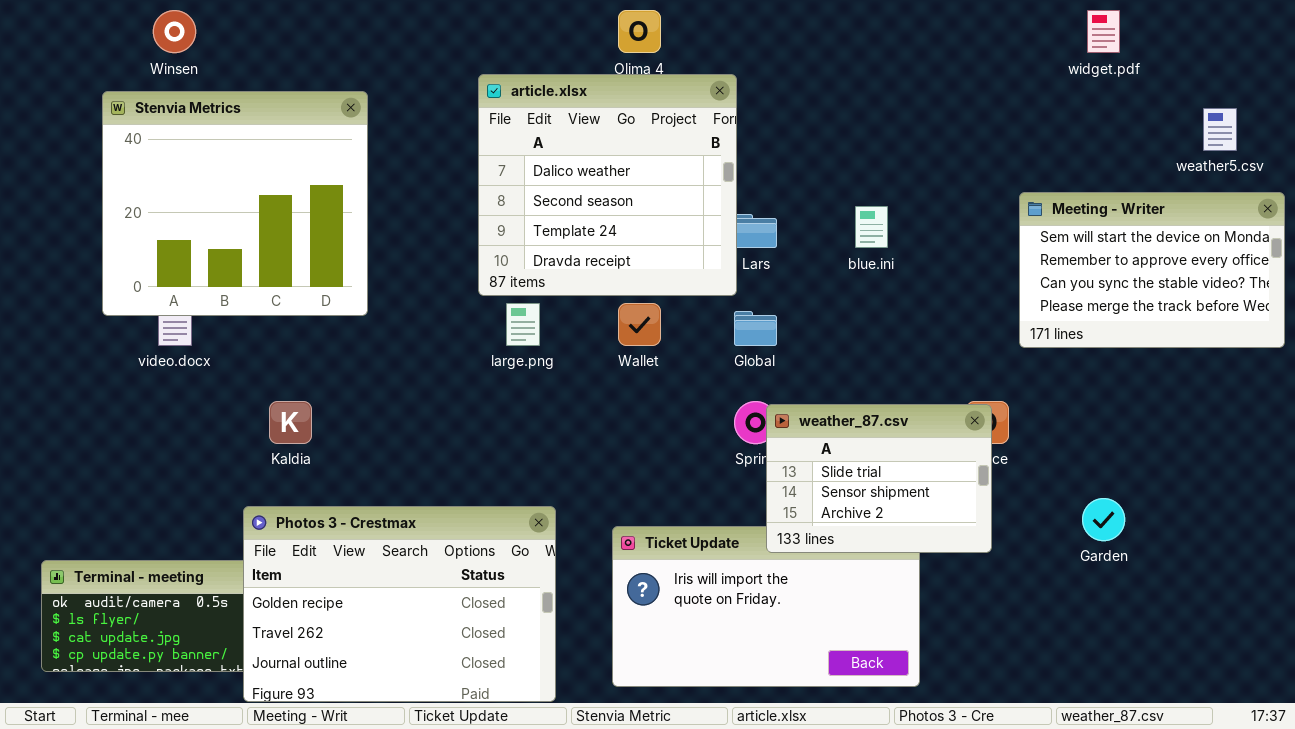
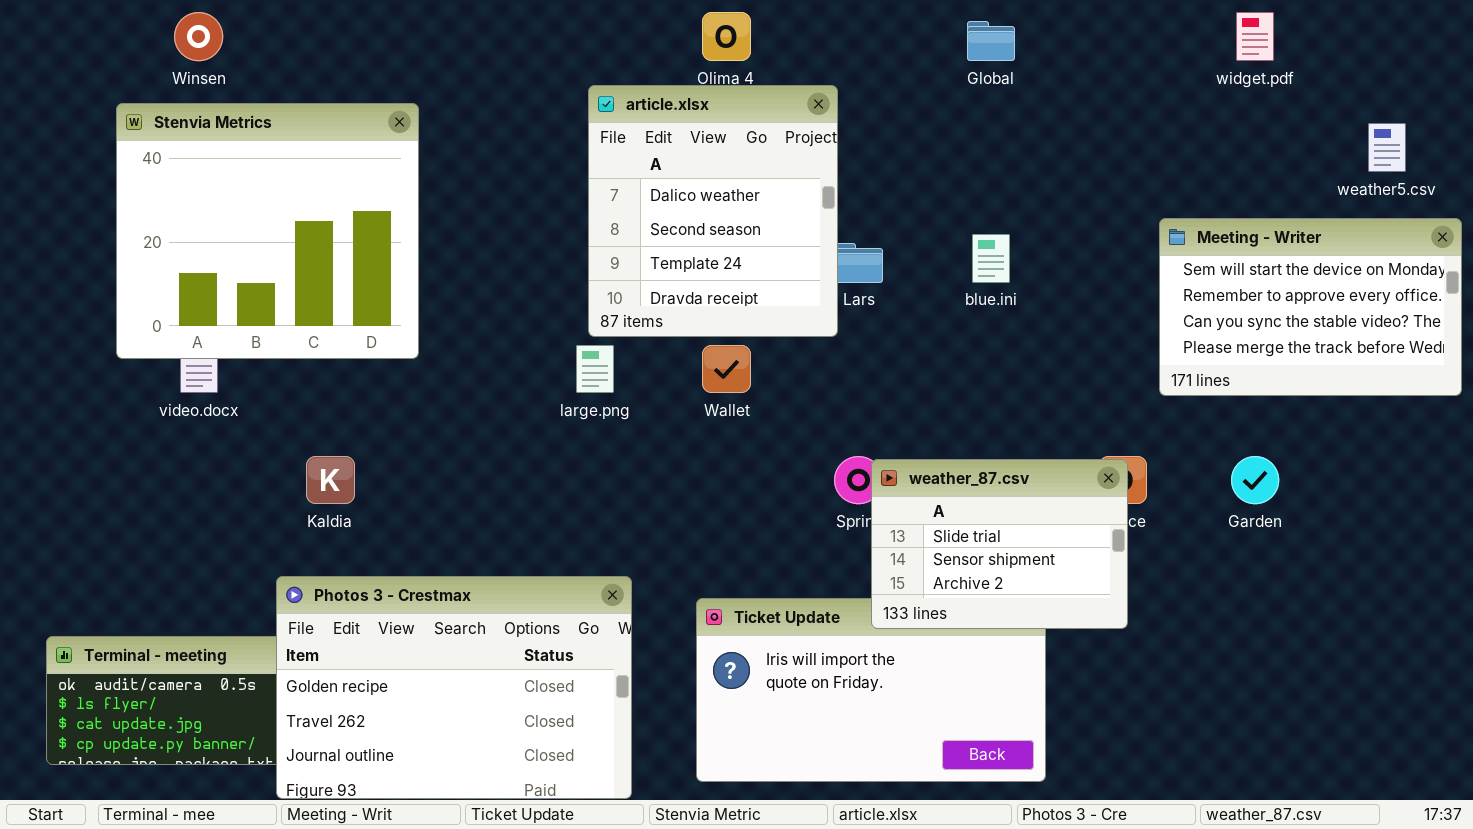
article.xlsx: [478,74,737,296] -> [588,85,838,337], resized
Global: [734,311,777,346] -> [967,21,1015,61], moved
Garden: [1082,498,1125,541] -> [1231,456,1279,504], moved

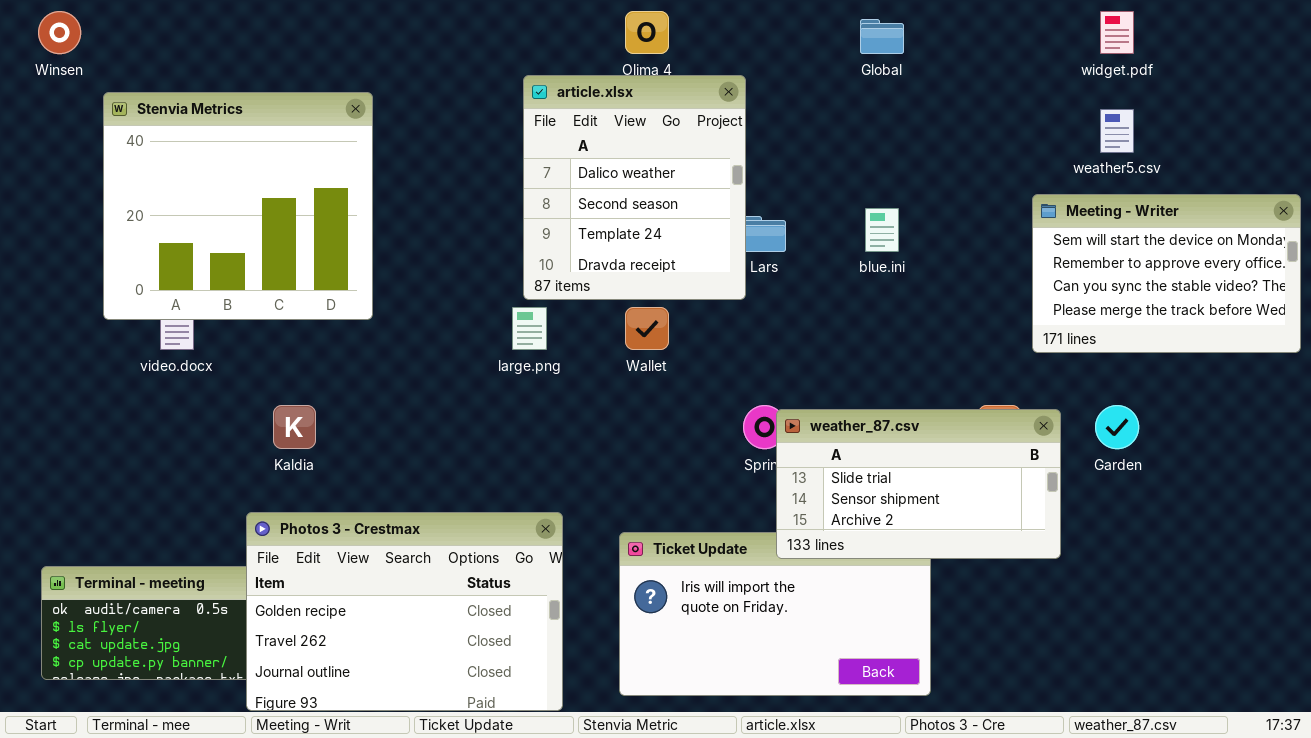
Winsen: [174,12,223,61] -> [38,11,81,54], moved
weather5.csv: [1368,123,1406,172] -> [1100,109,1134,153], moved
weather_87.csv: [871,459,1128,629] -> [776,409,1061,559], resized

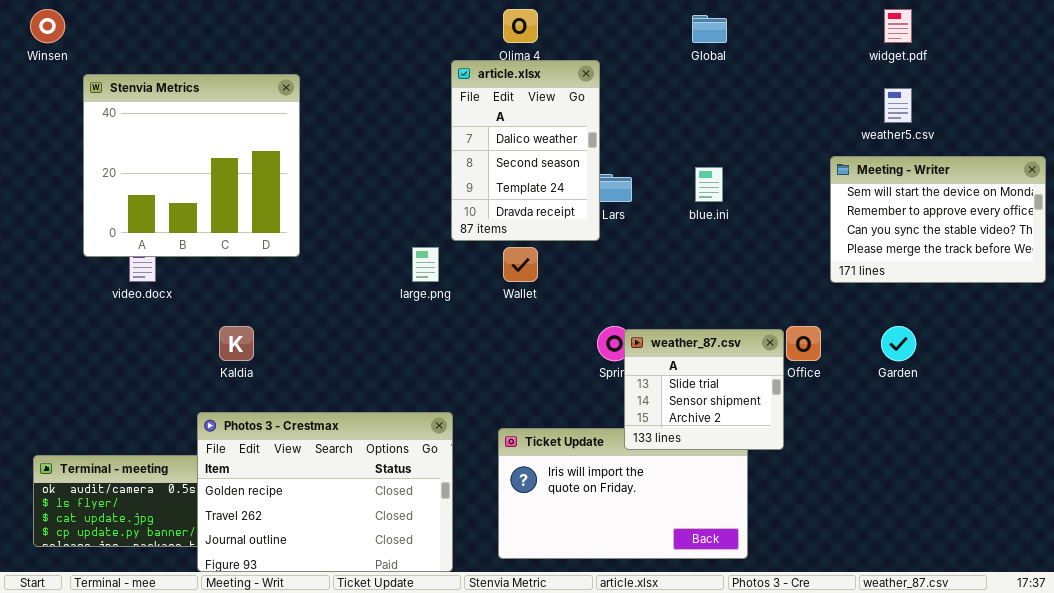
article.xlsx: [523,75,746,300] -> [451,60,600,241], resized
weather_87.csv: [776,409,1061,559] -> [624,329,784,450], resized

